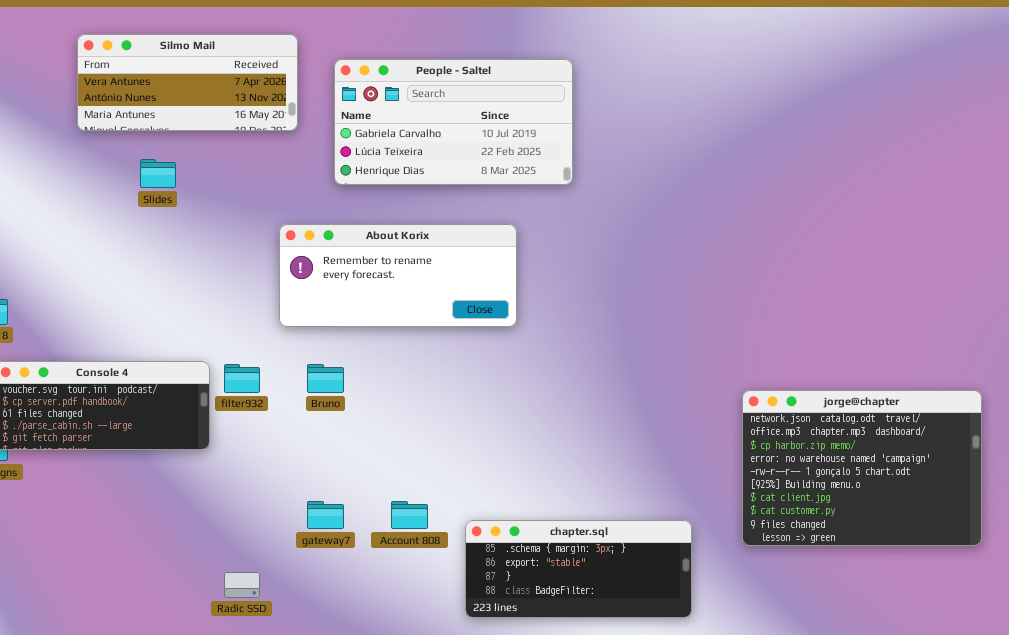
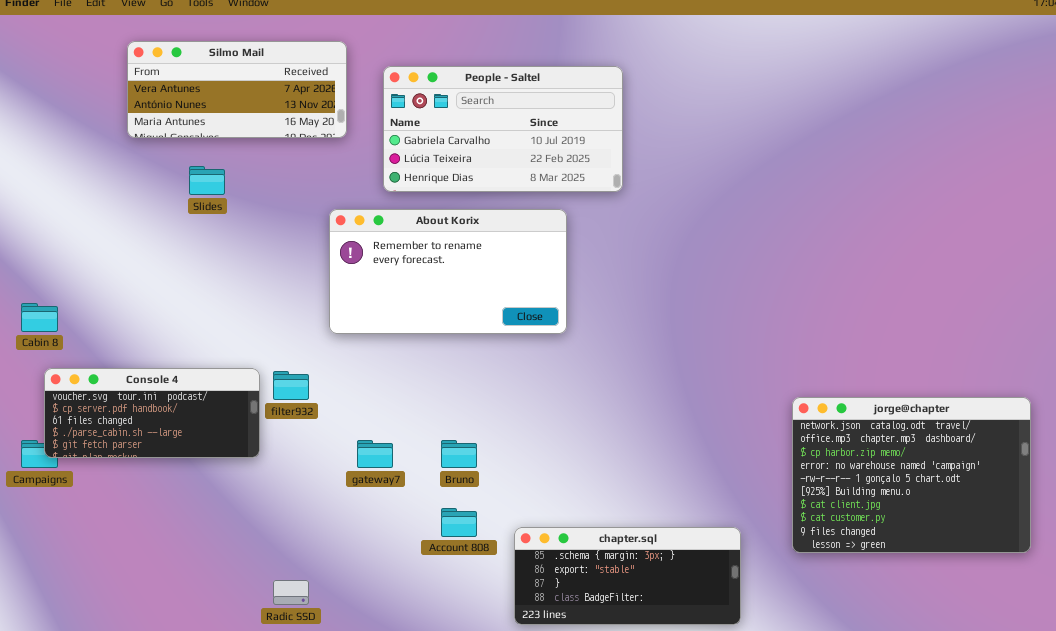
About Korix: [279,224,517,327] -> [329,209,567,334], resized
Bruno: [307,364,344,393] -> [441,440,477,468], moved
gateway7: [307,501,344,529] -> [357,440,393,468], moved

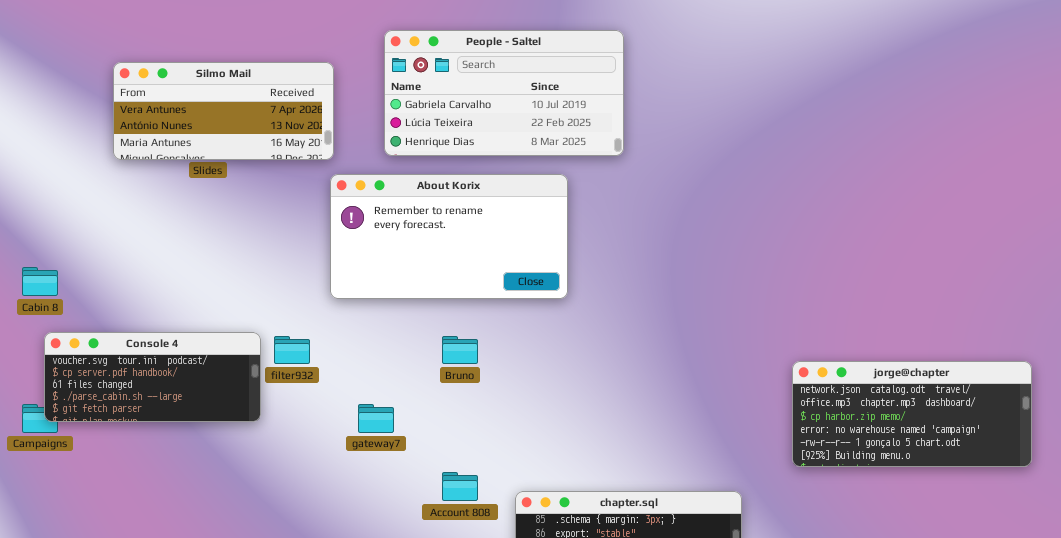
Silmo Mail: [127,41,347,138] -> [113,62,334,160], moved
jorge@chapter: [792,397,1031,553] -> [792,361,1032,467], resized
Bruno: [441,440,477,468] -> [442,336,478,364], moved

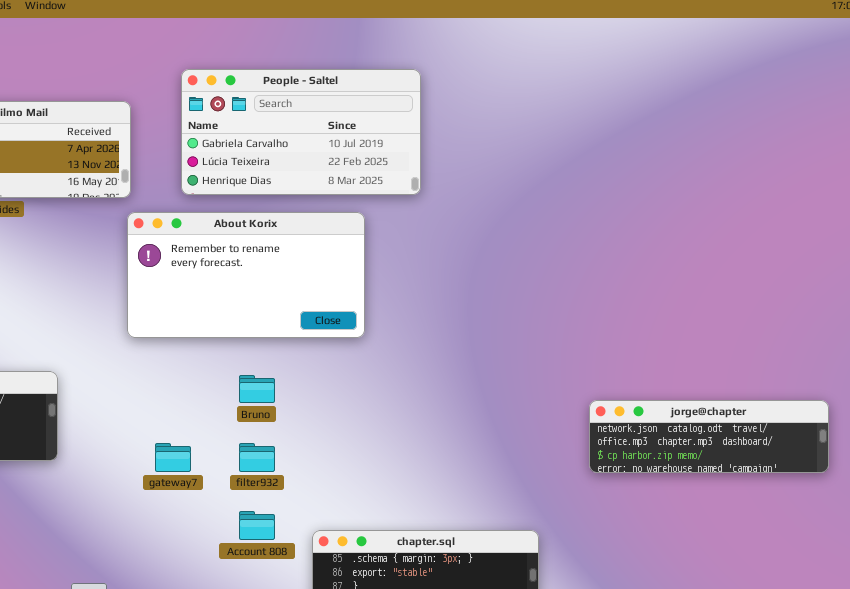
filter932: [274,336,310,364] -> [239,443,275,472], moved
jorge@chapter: [792,361,1032,467] -> [589,400,829,473], resized

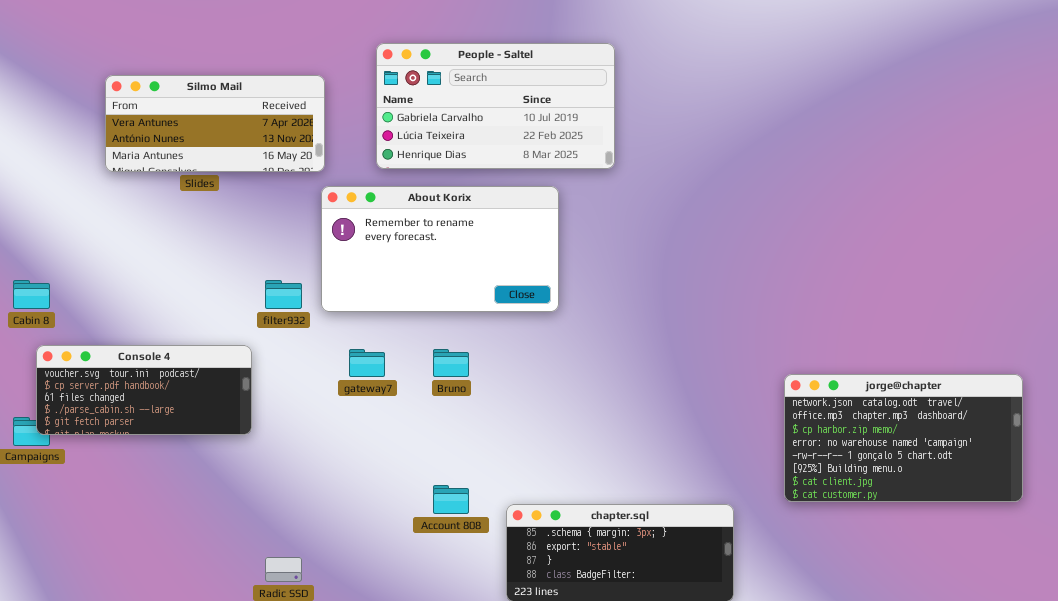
jorge@chapter: [589,400,829,473] -> [784,374,1023,502], resized
gateway7: [155,443,191,472] -> [349,349,385,377], moved
filter932: [239,443,275,472] -> [265,280,302,309], moved

